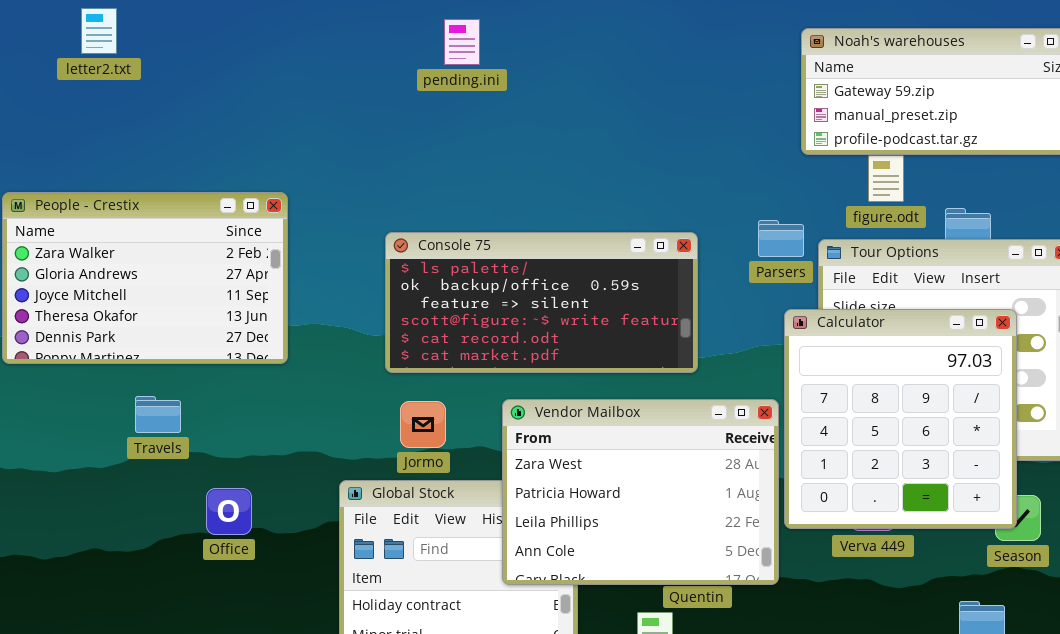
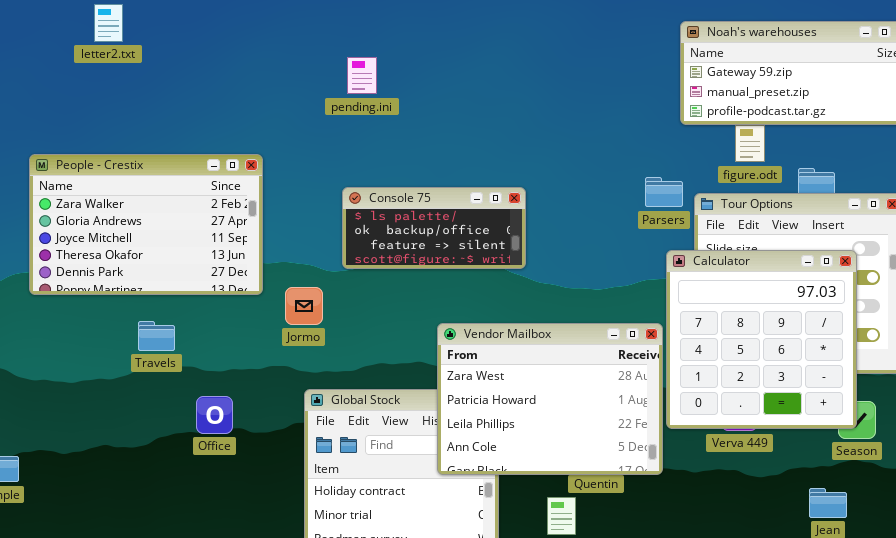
pending.ini: [444,19,480,65] -> [347,57,377,94], moved
Console 75: [385,232,698,373] -> [342,187,526,269], resized
Jormo: [400,401,446,448] -> [285,287,323,325], moved

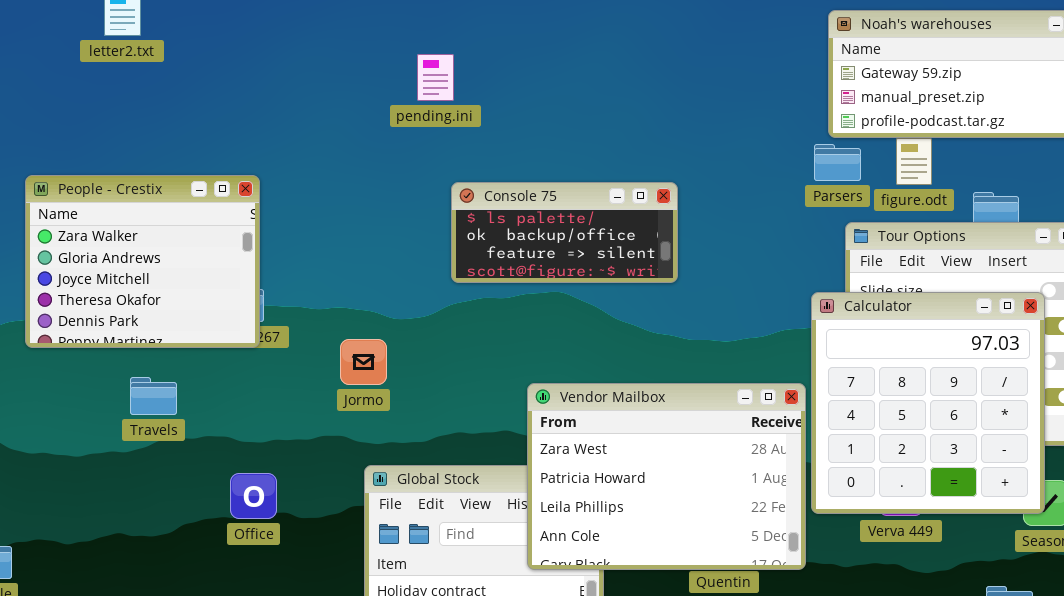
People - Crestix: [29,154,263,295] -> [25,175,260,348], resized
Parsers: [645,177,683,207] -> [814,144,861,181], moved
Console 75: [342,187,526,269] -> [451,182,678,283], moved
Travels: [138,321,175,351] -> [130,377,177,415], moved

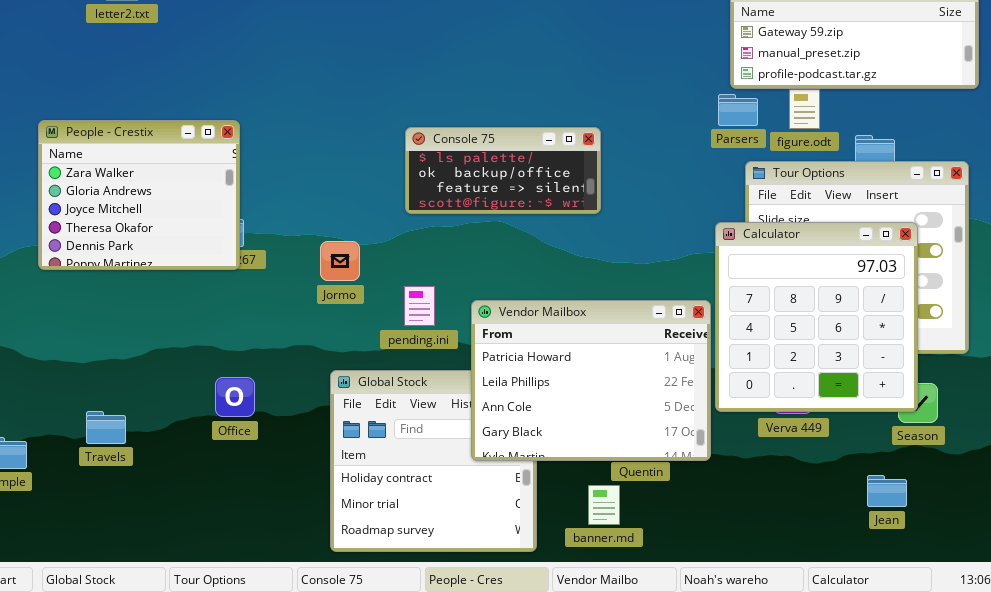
pending.ini: [417,54,454,101] -> [404,286,435,326], moved
Jormo: [340,339,387,385] -> [320,241,360,281], moved
Travels: [130,377,177,415] -> [86,411,126,444], moved
Vendor Mailbox: [527,383,806,570] -> [471,300,711,461], scrolled down 1 row

